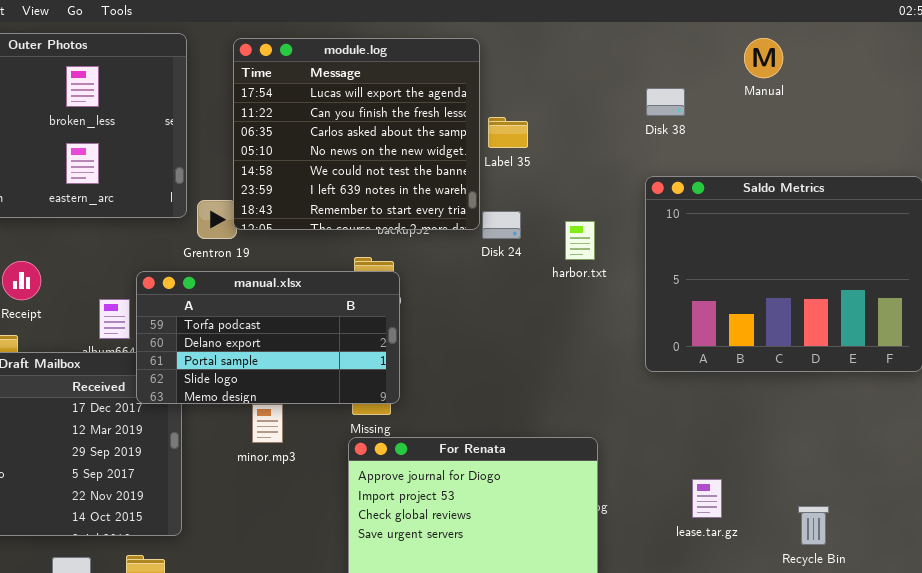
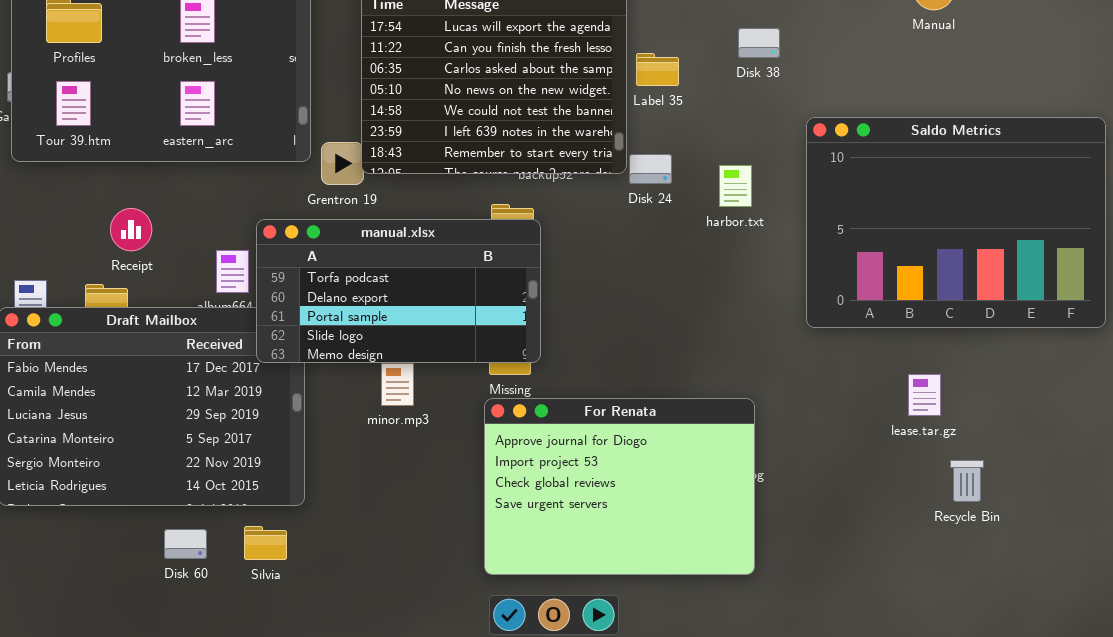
Disk 38: [646,88,685,116] -> [738,28,780,58], moved
lease.tar.gz: [692,479,722,518] -> [908,374,941,416], moved
Recycle Bin: [798,506,829,545] -> [950,460,984,502], moved

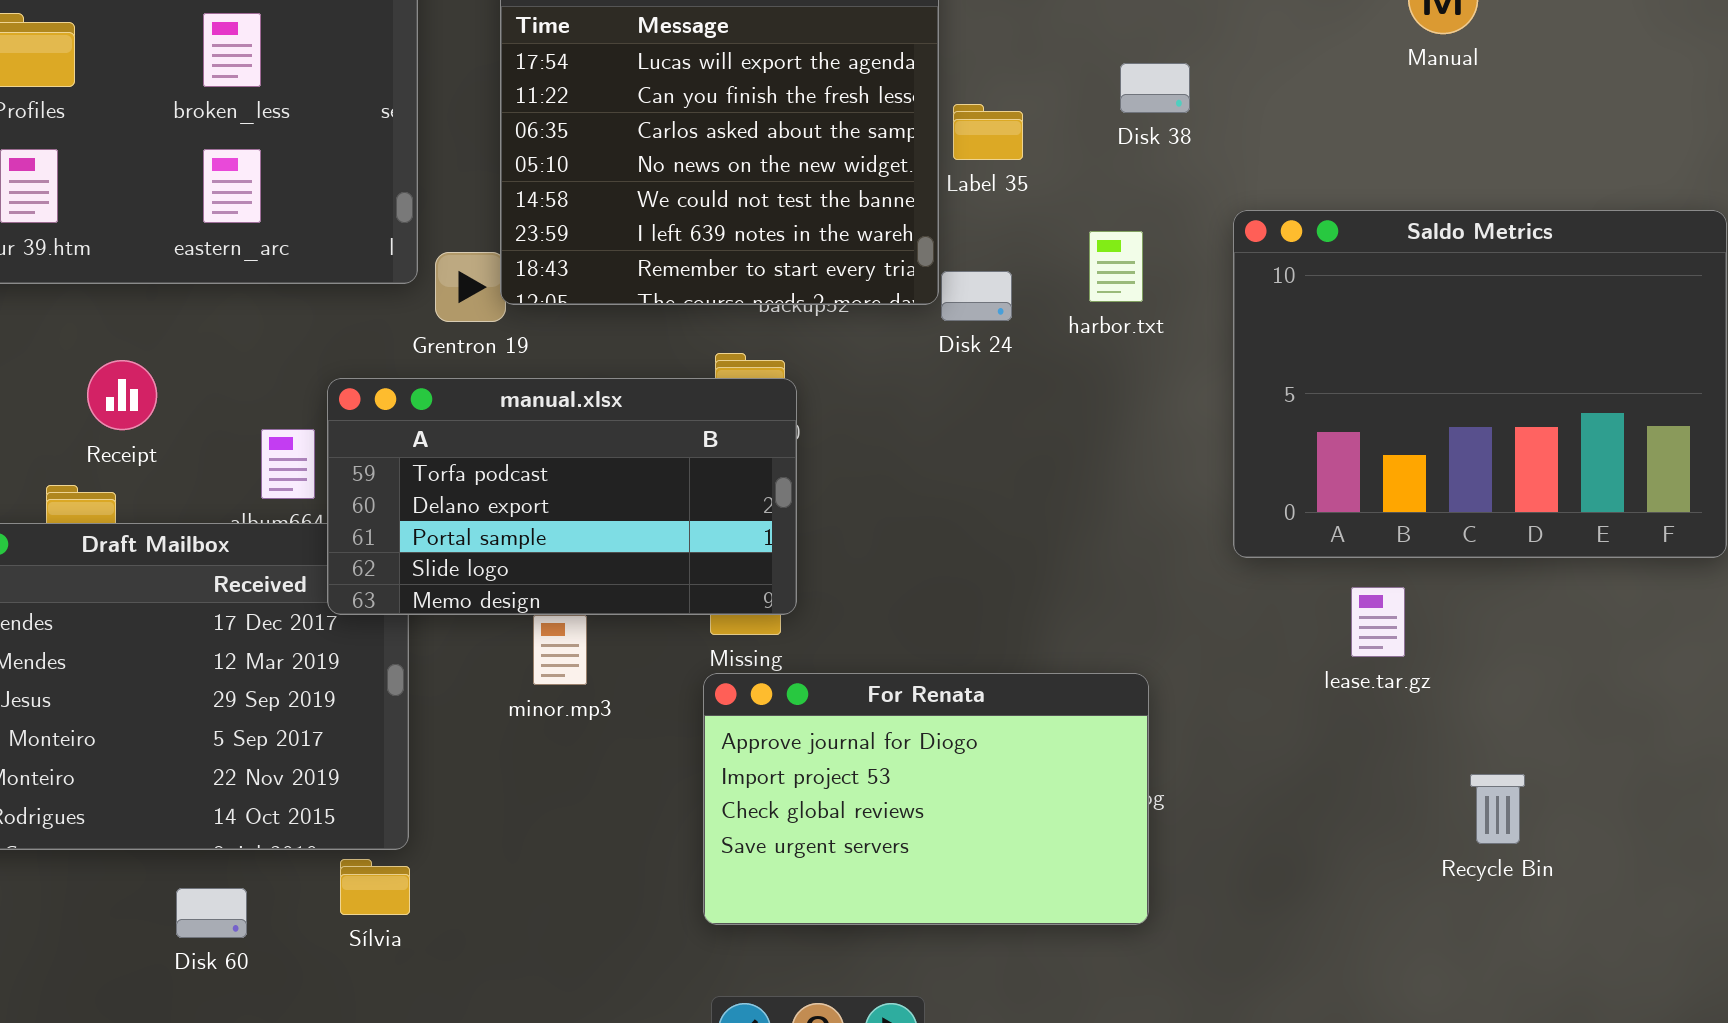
harbor.txt: [719,165,752,207] -> [1089,231,1143,302], moved
lease.tar.gz: [908,374,941,416] -> [1351,587,1405,657], moved
For Renata: [484,398,755,575] -> [703,673,1149,925], resized
Sílvia: [244,526,287,560] -> [340,859,410,915], moved

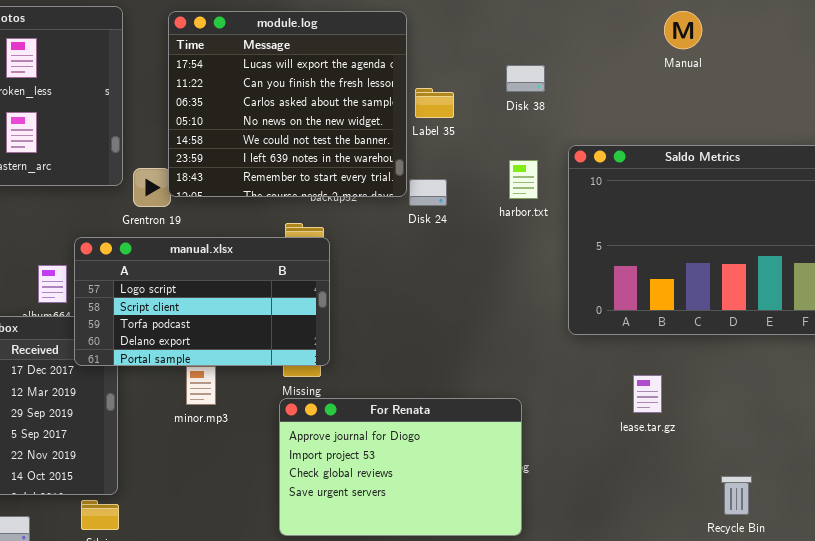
harbor.txt: [1089,231,1143,302] -> [509,160,538,199], moved
manual.xlsx: [327,378,797,615] -> [74,237,330,366], scrolled up 2 rows
lease.tar.gz: [1351,587,1405,657] -> [633,375,662,413], moved
Recycle Bin: [1470,774,1525,844] -> [721,476,752,515], moved

